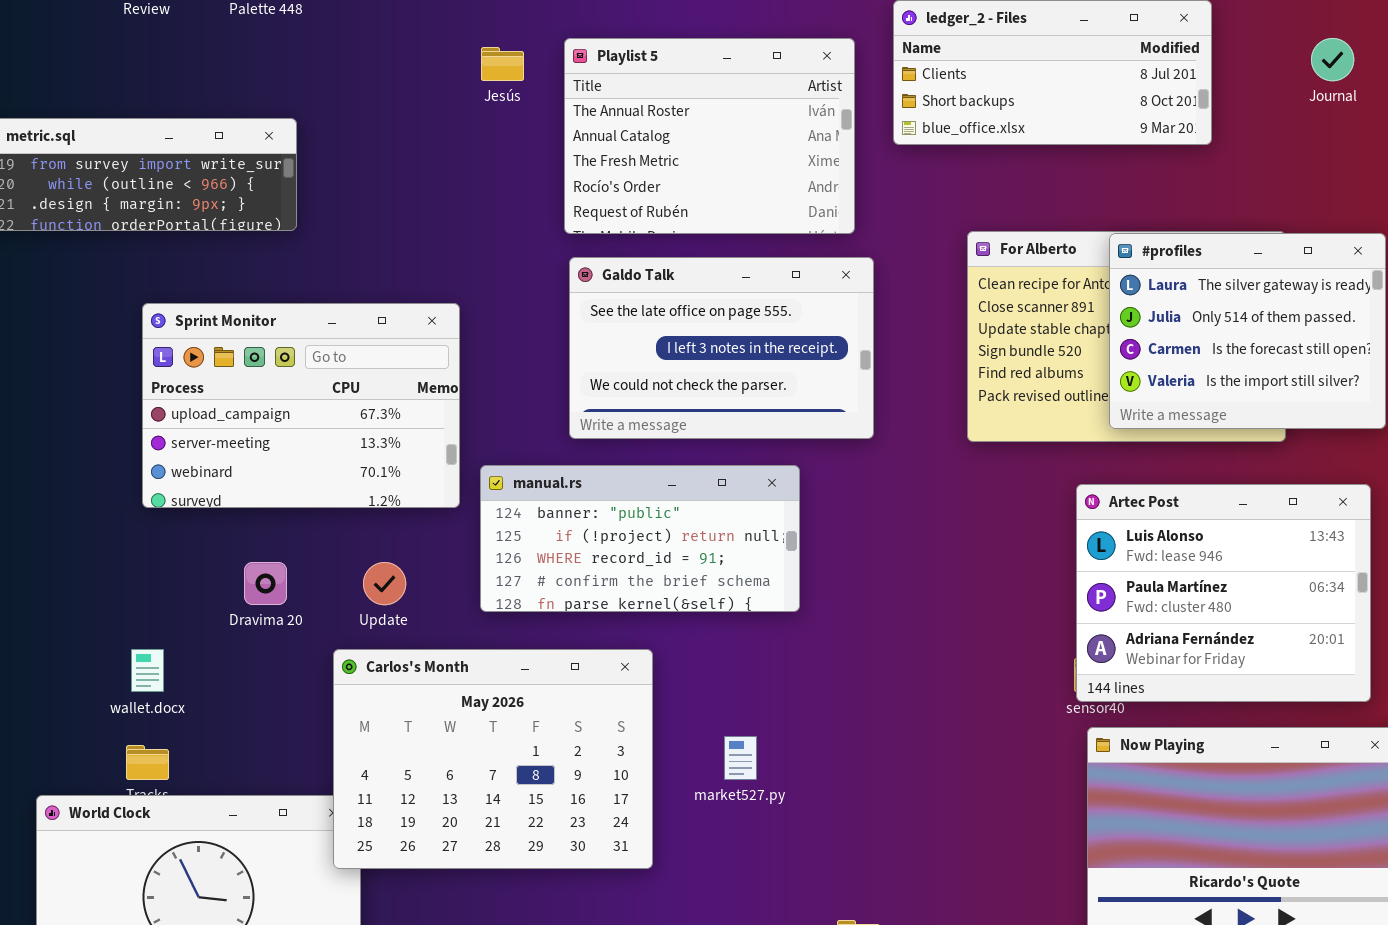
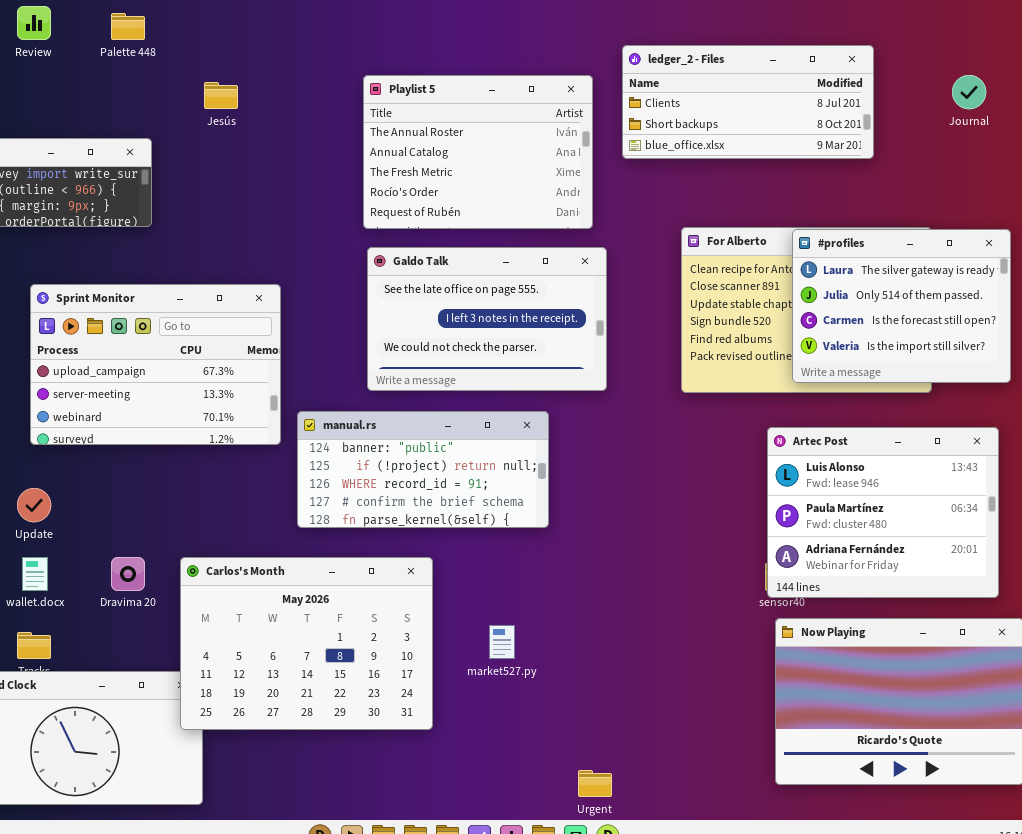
Jesús: [481,47,524,81] -> [204,82,238,109], moved
Dravima 20: [244,562,287,605] -> [111,557,145,591], moved
Update: [363,562,406,605] -> [17,488,51,522], moved

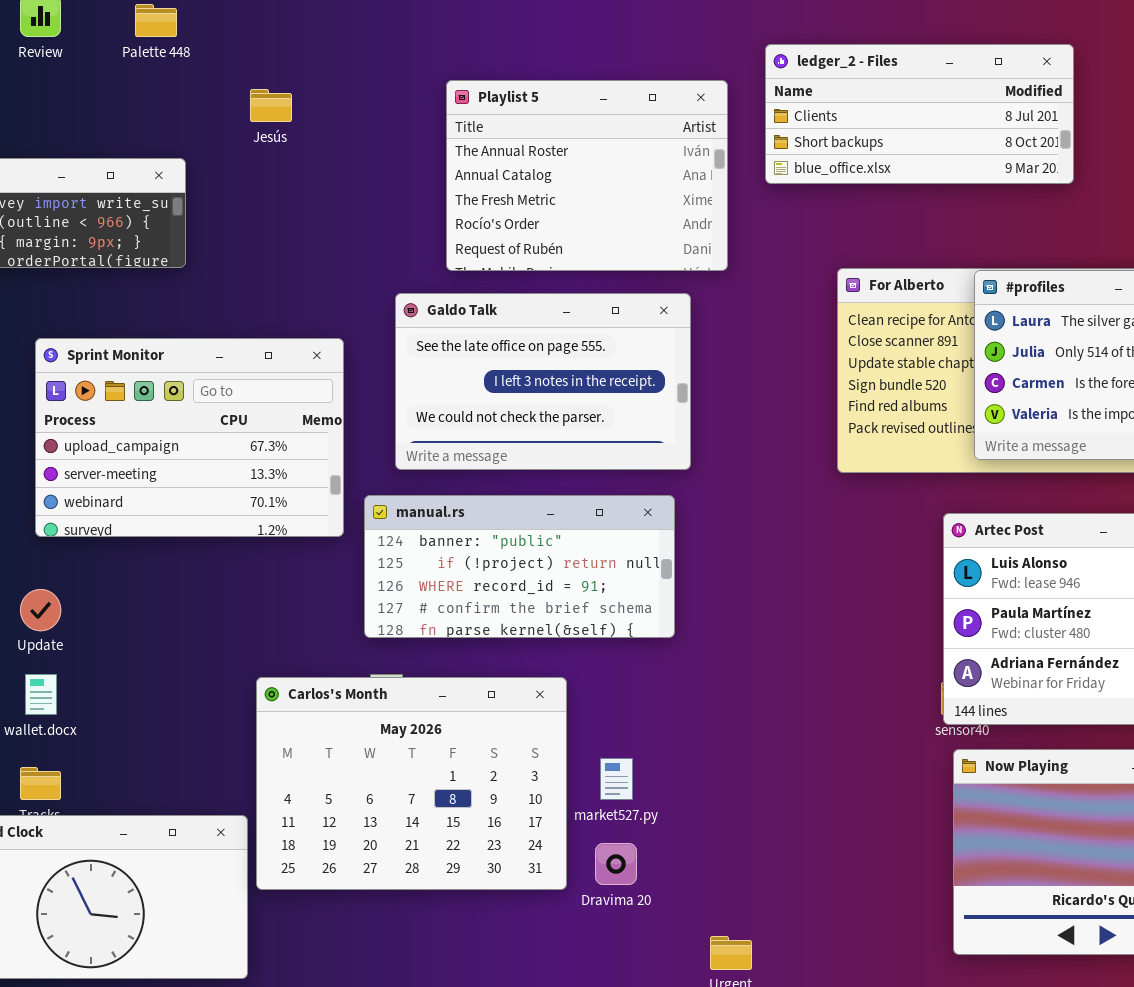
Galdo Talk: [367,247,607,391] -> [395,293,691,470], moved
Dravima 20: [111,557,145,591] -> [595,843,637,885], moved
Carlos's Month: [180,557,433,730] -> [256,677,567,890], moved

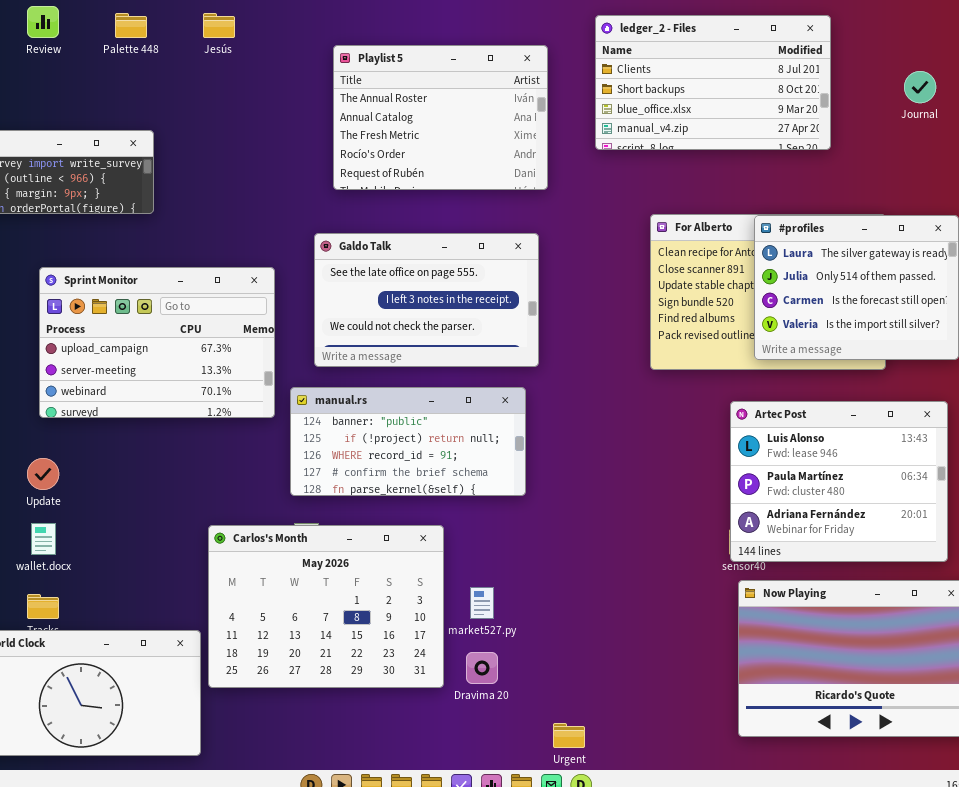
ledger_2 - Files: [765,44,1074,184] -> [595,15,831,150], resized
Playlist 5: [446,80,728,271] -> [333,45,548,190], moved
Jesús: [250,89,292,122] -> [203,13,235,38], moved

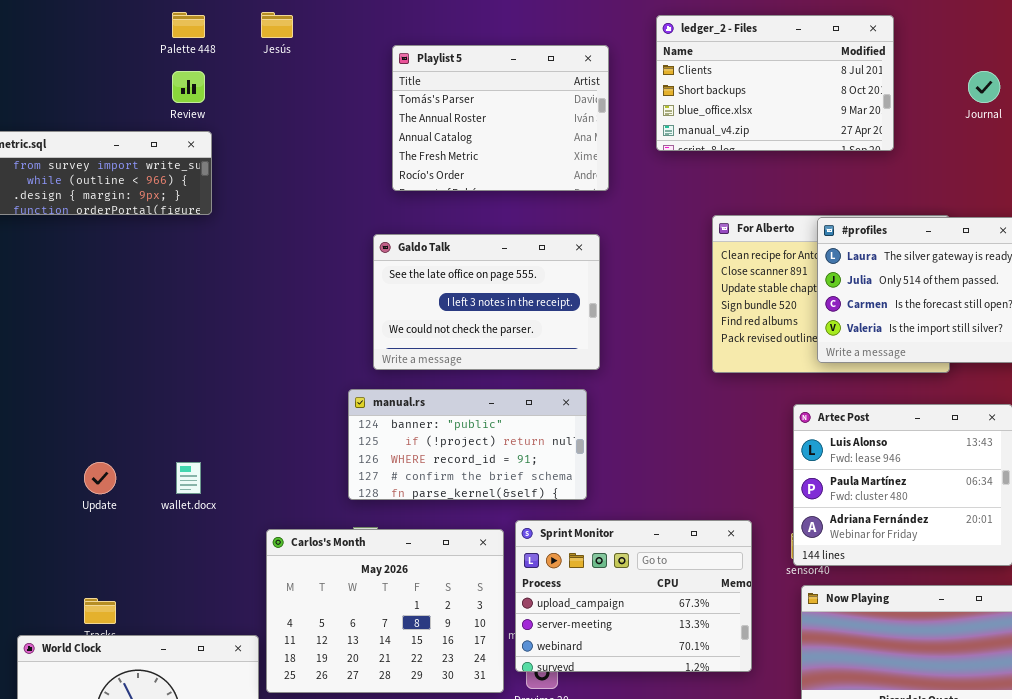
Review: [27,6,59,38] -> [172,71,205,103], moved
Playlist 5: [333,45,548,190] -> [392,45,609,191], scrolled up 1 row
Sprint Monitor: [39,267,275,418] -> [515,520,752,672], moved
wallet.docx: [31,523,56,555] -> [176,462,201,494], moved

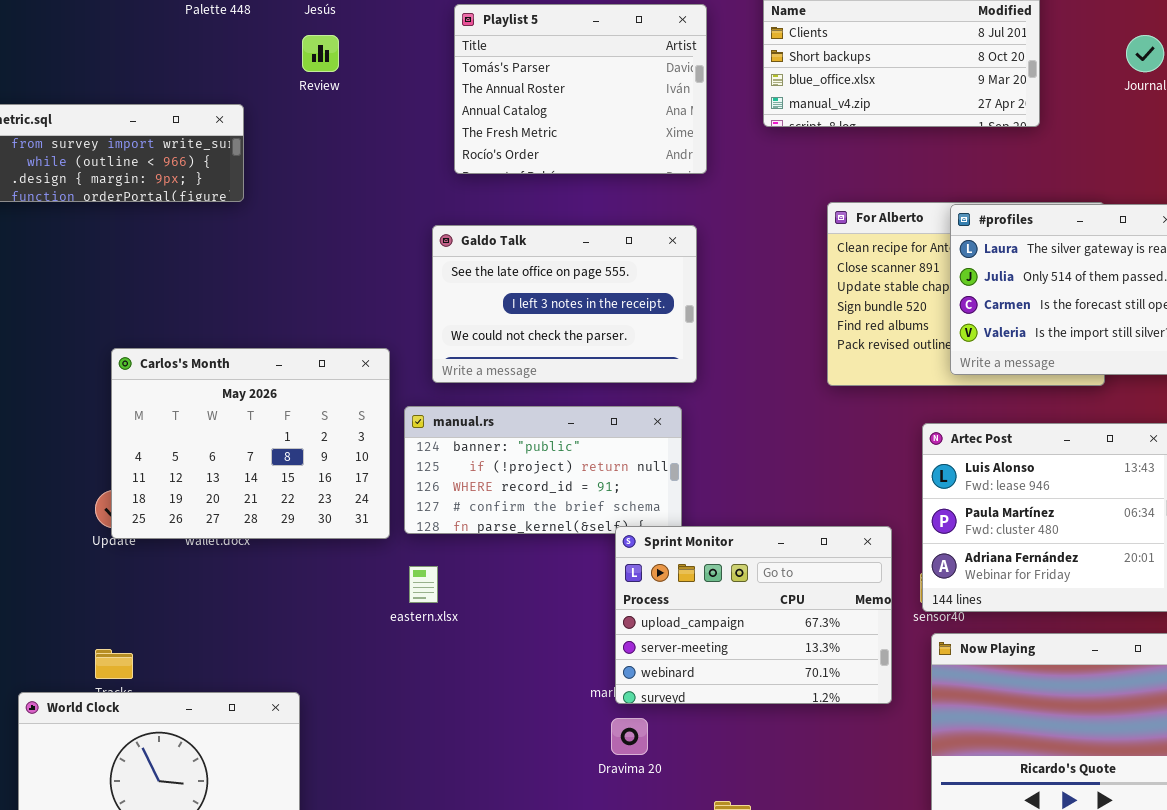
Review: [172,71,205,103] -> [302,35,339,72], moved
Sprint Monitor: [515,520,752,672] -> [615,526,892,704], moved
Carlos's Month: [266,529,504,693] -> [111,348,390,539], moved

